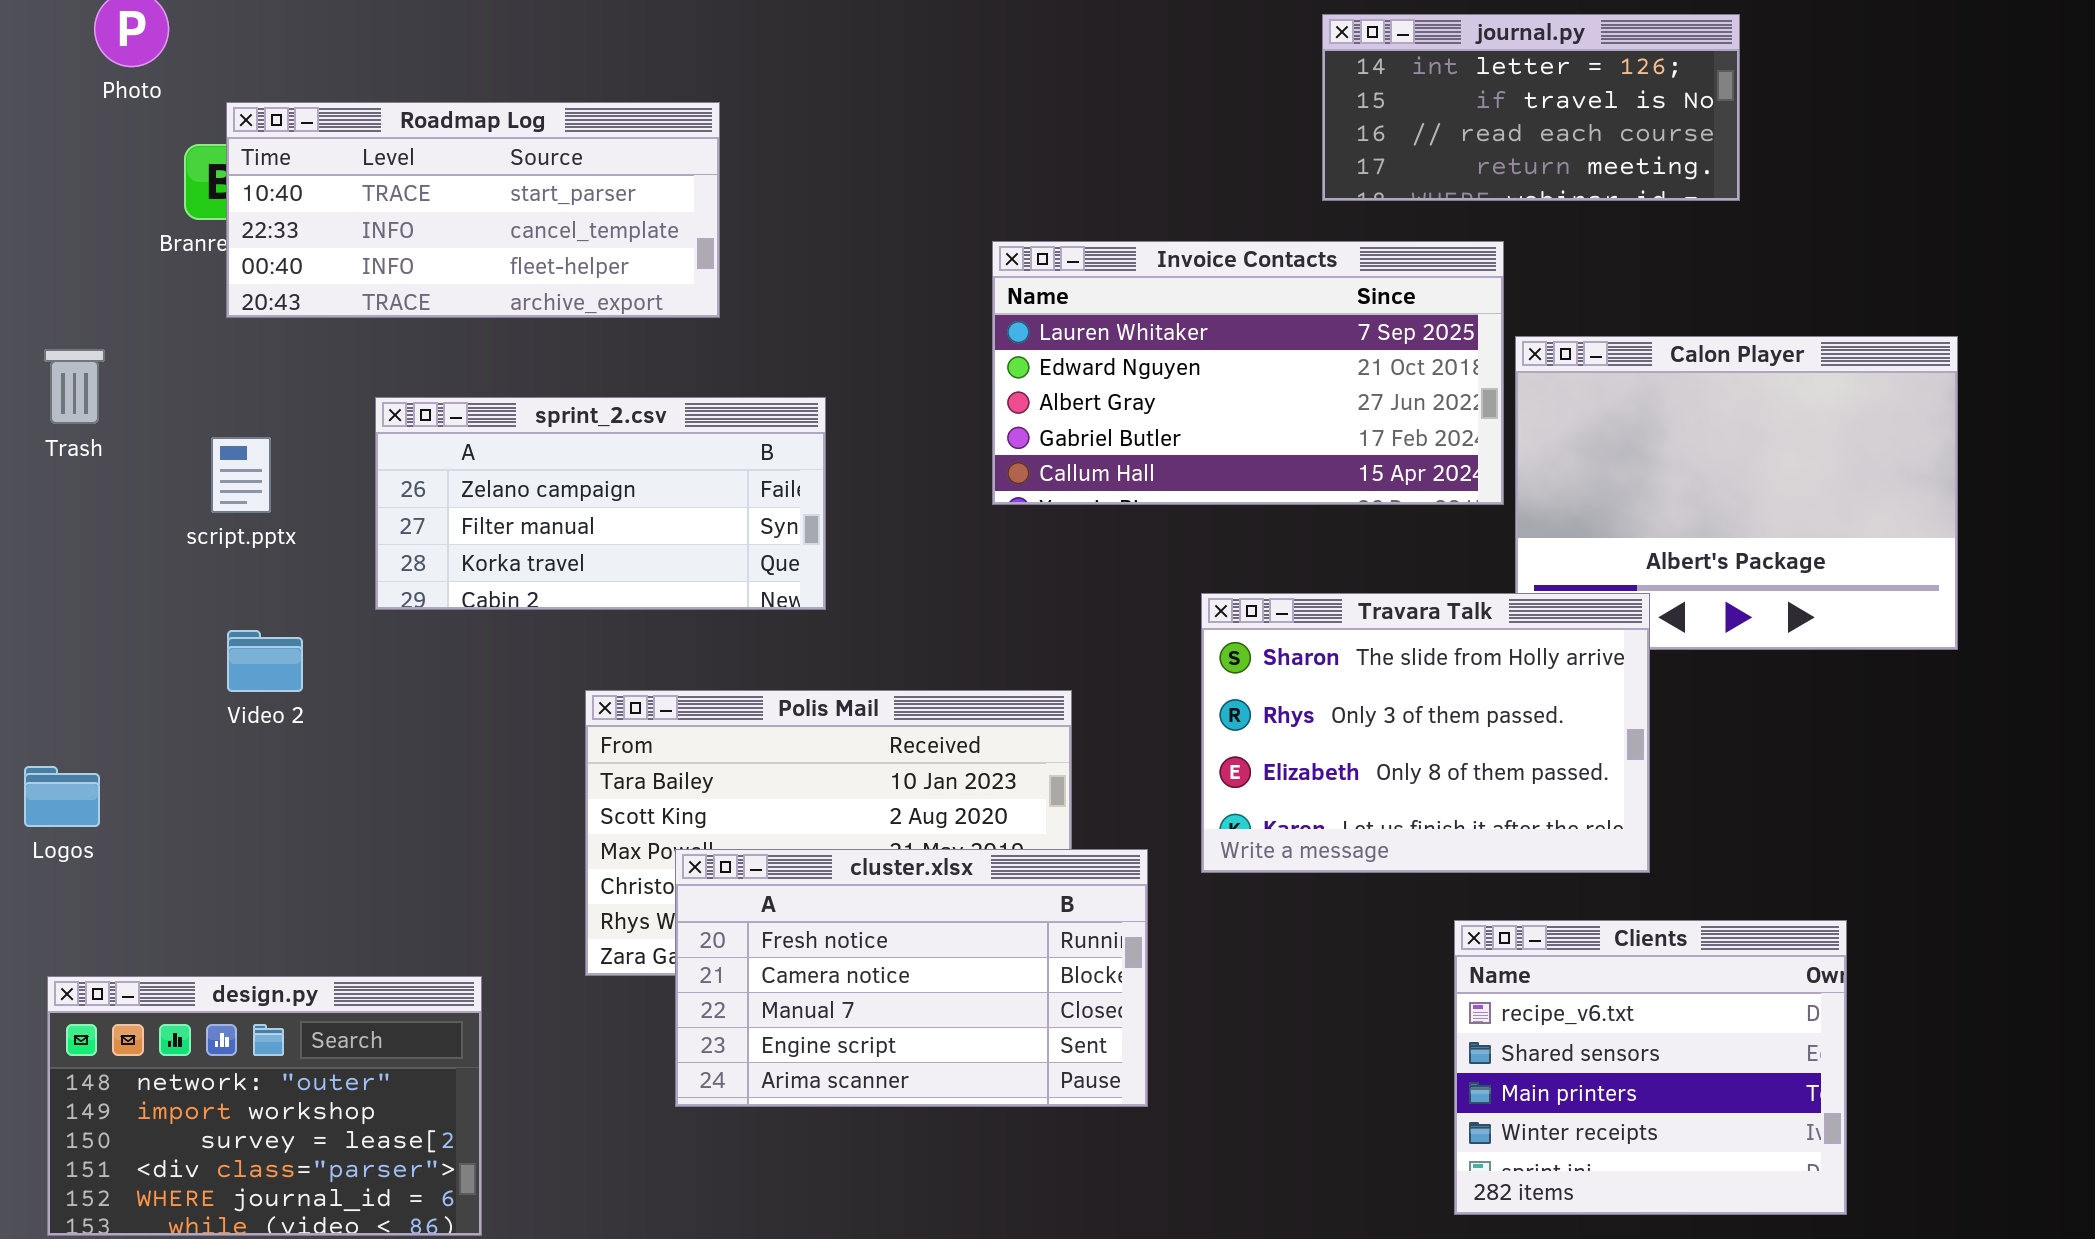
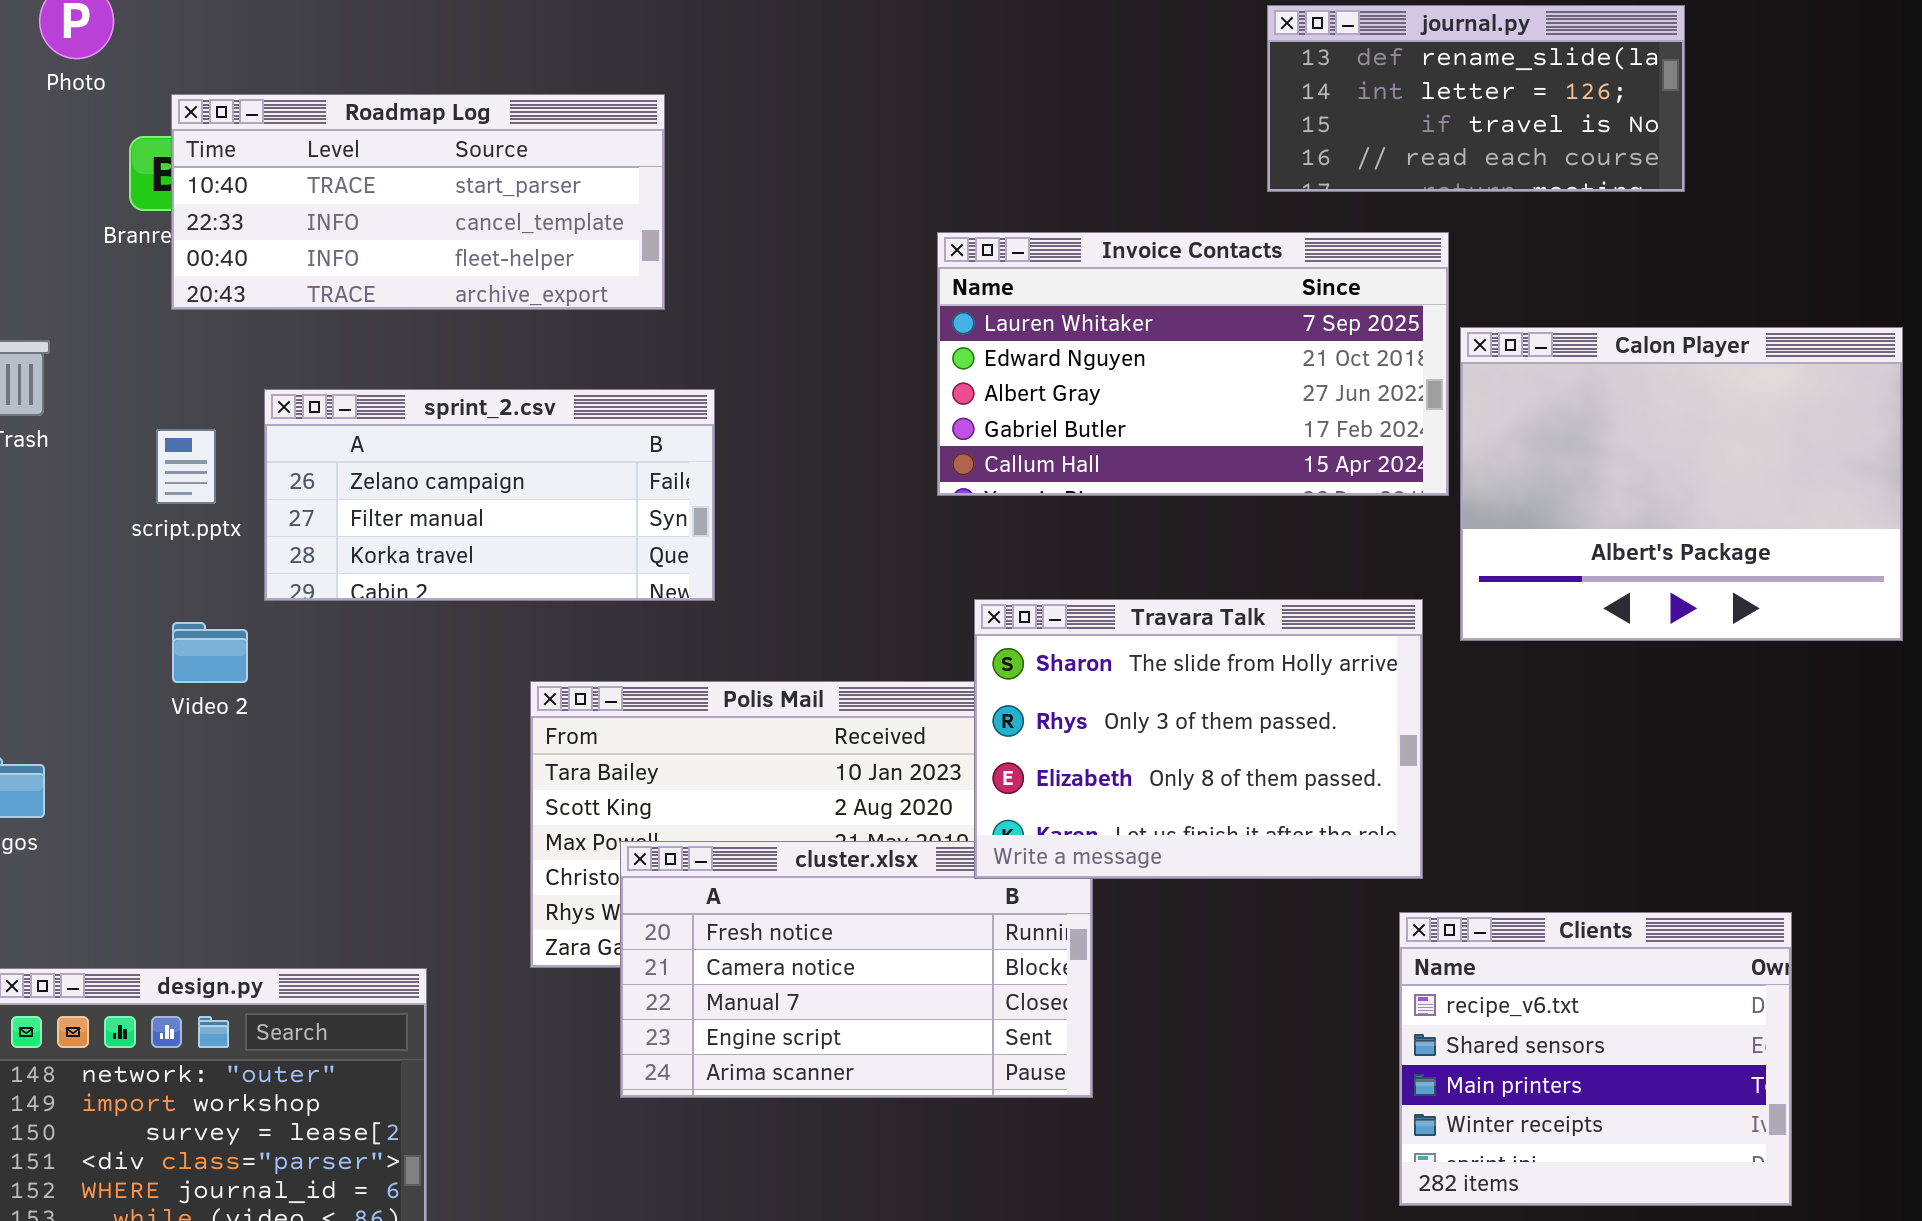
journal.py: [1322,14,1740,201] -> [1267,5,1685,192], scrolled up 1 row
sprint_2.csv: [375,397,826,610] -> [264,389,715,601], moved
Travara Talk: [1201,593,1650,873] -> [974,599,1423,879], moved

